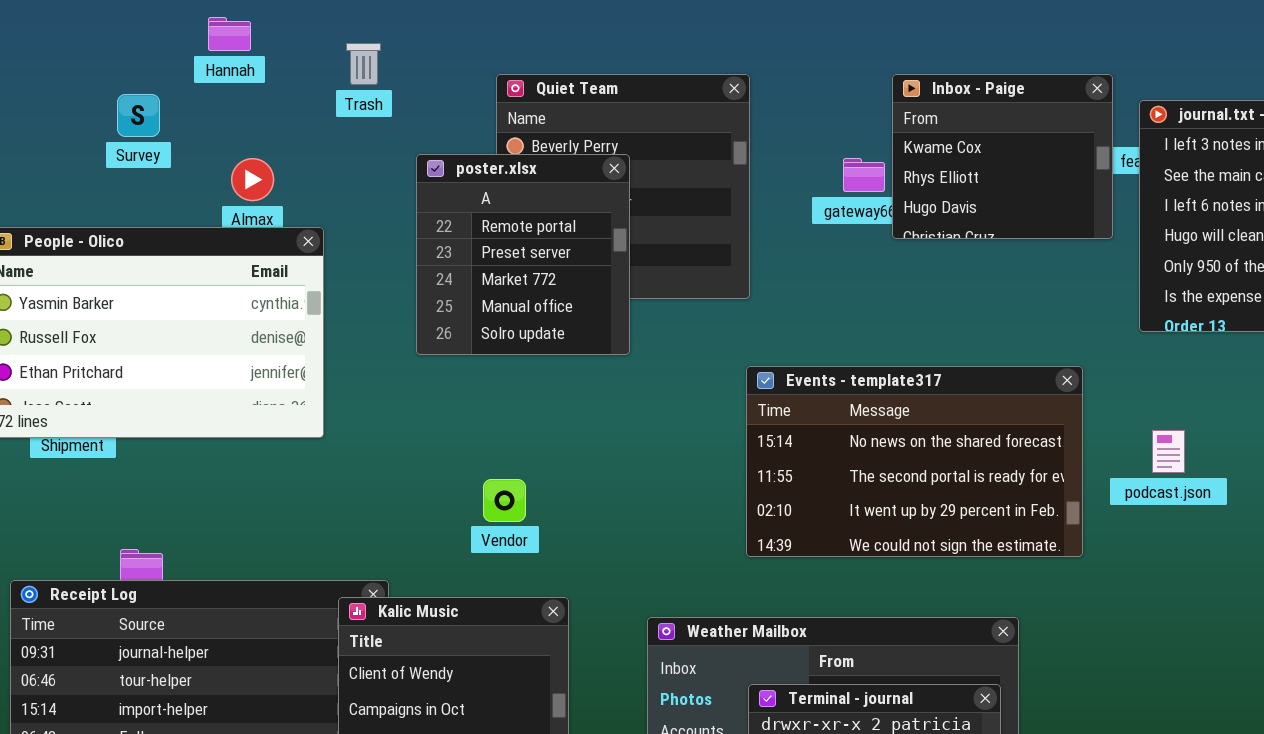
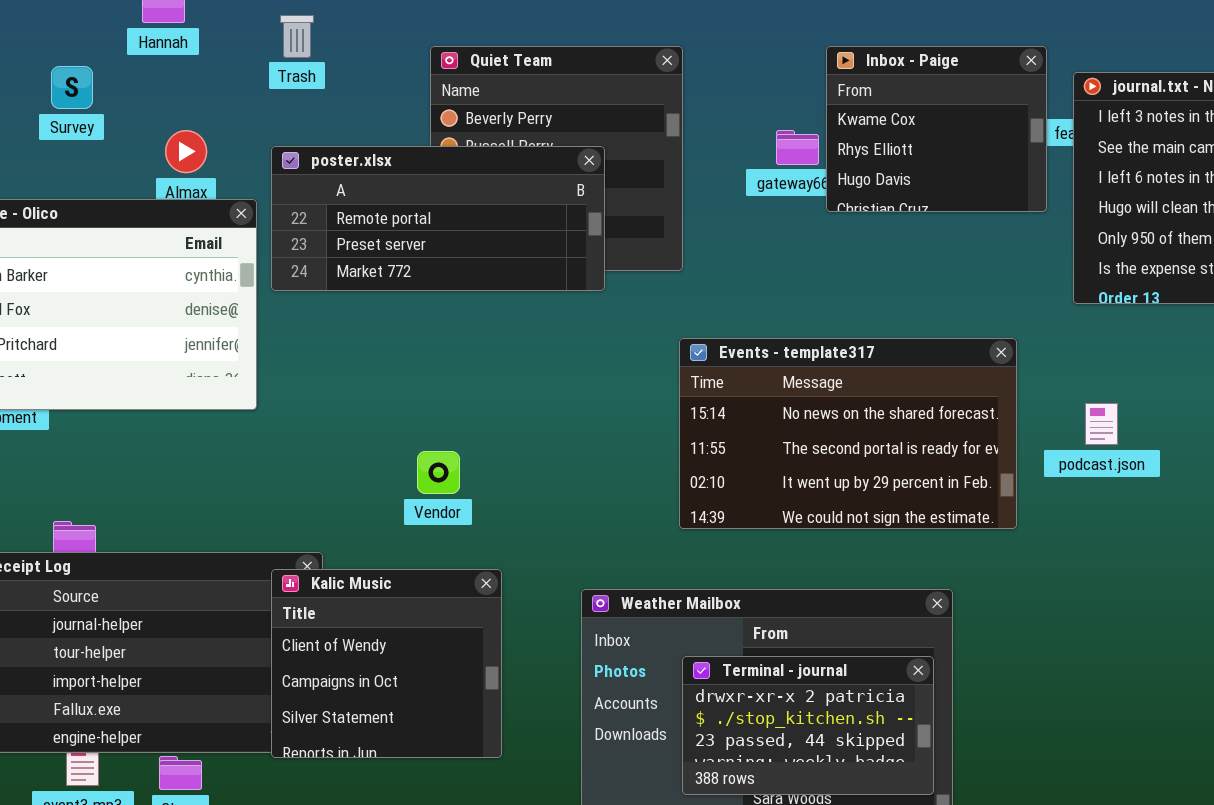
poster.xlsx: [416,154,630,355] -> [271,146,605,291], moved, resized

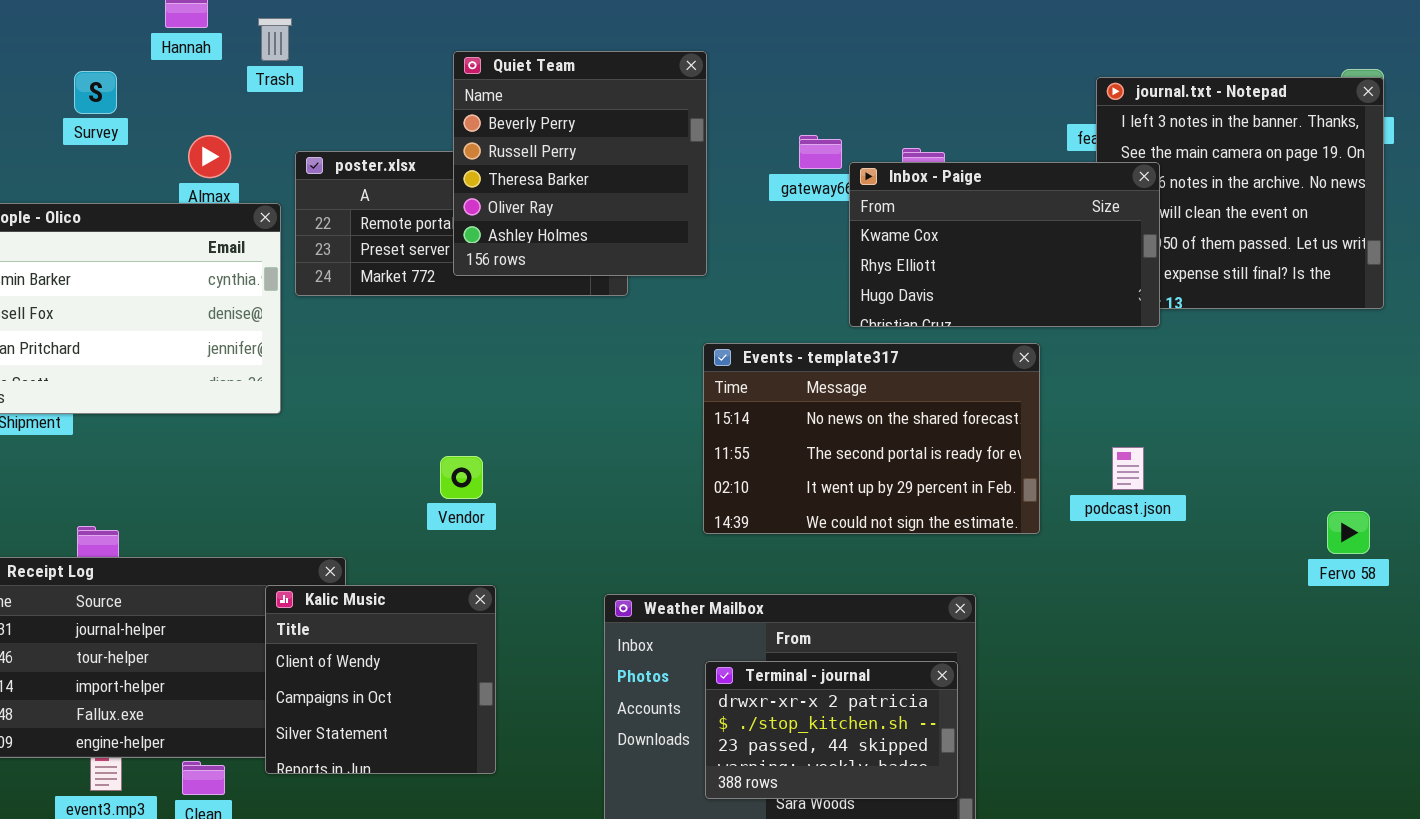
Trash: [280,15,314,58] -> [258,18,292,61], moved
Quiet Team: [430,46,683,271] -> [453,51,707,276], raised
Inbox - Paige: [826,46,1047,212] -> [849,162,1160,327], moved, resized
podcast.json: [1085,403,1118,445] -> [1112,447,1144,490], moved
Kalic Music: [271,569,502,758] -> [265,585,496,774], moved

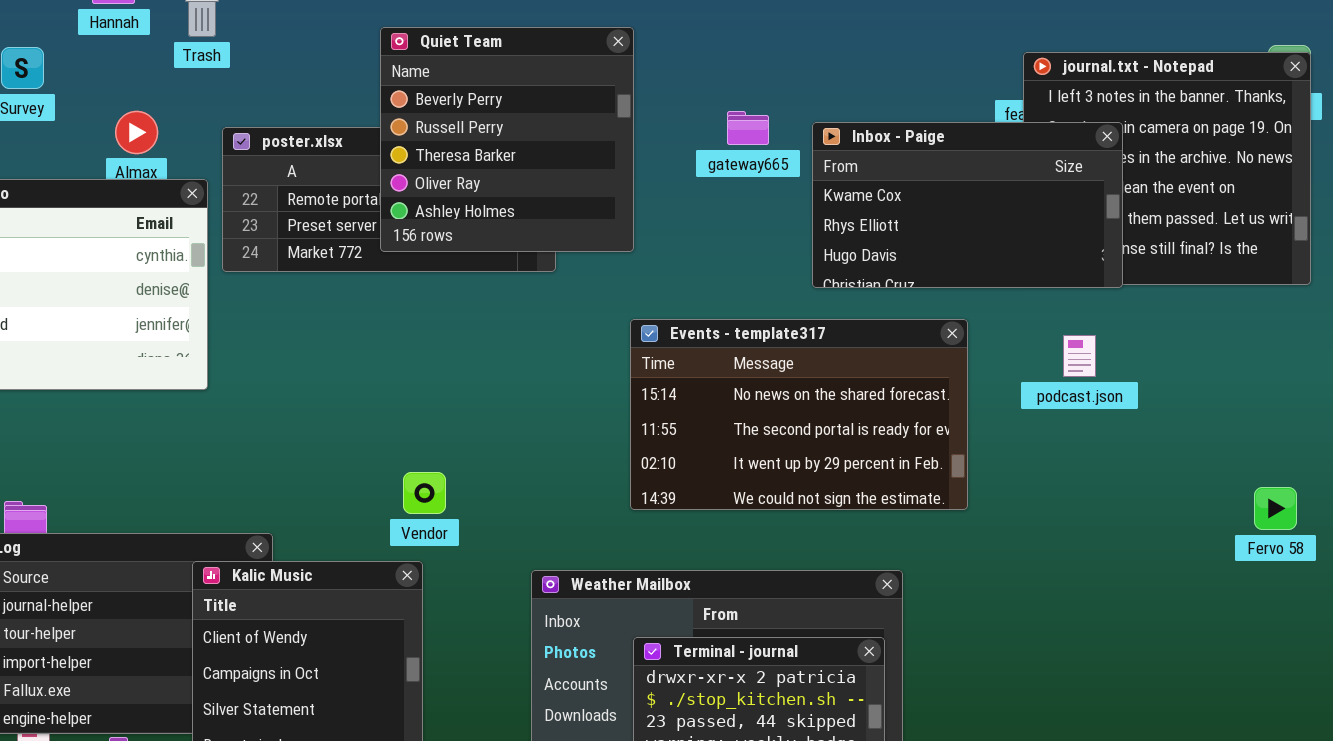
Inbox - Paige: [849,162,1160,327] -> [812,122,1123,288], moved
podcast.json: [1112,447,1144,490] -> [1063,335,1096,377], moved
Vendor: [440,456,483,499] -> [403,472,446,514], moved

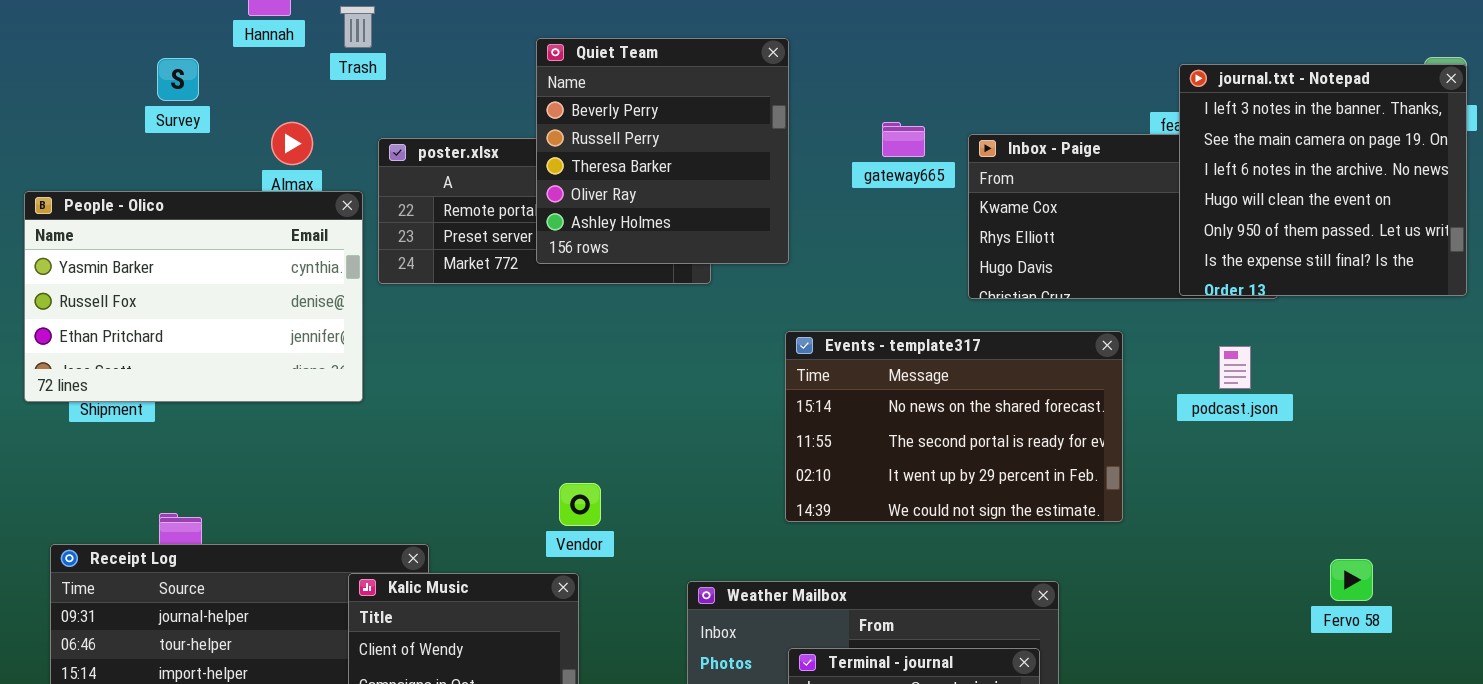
journal.txt - Notepad: [1023,52,1311,285] -> [1179,64,1467,296], raised
Fervo 58: [1254,487,1297,530] -> [1330,559,1373,601], moved

